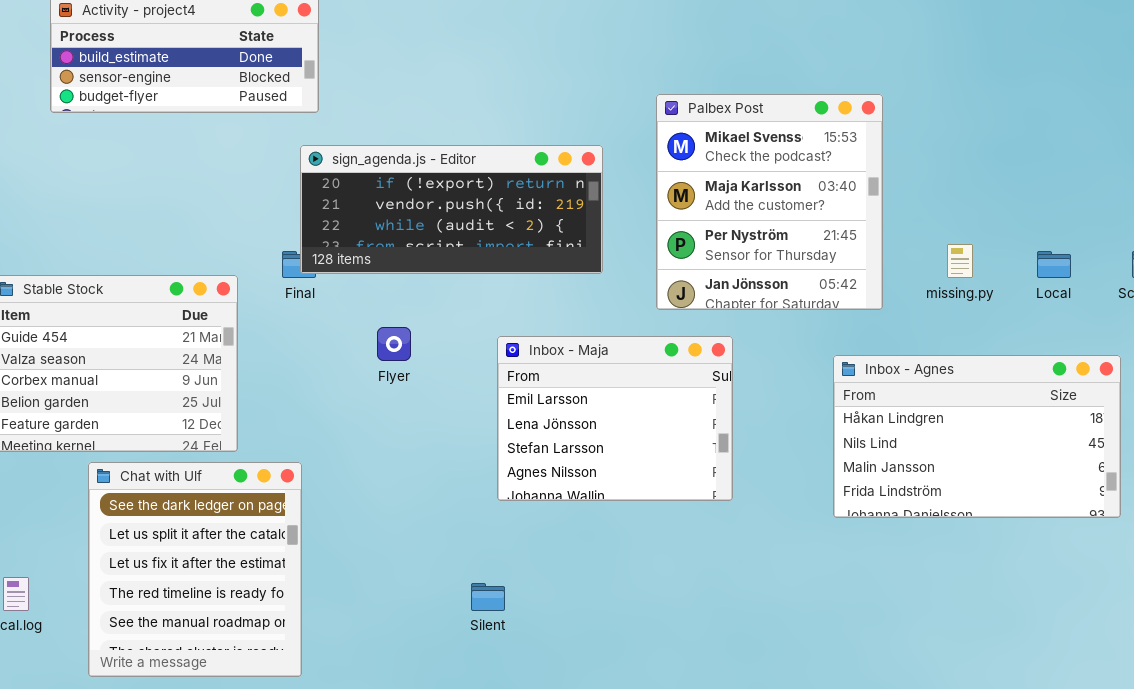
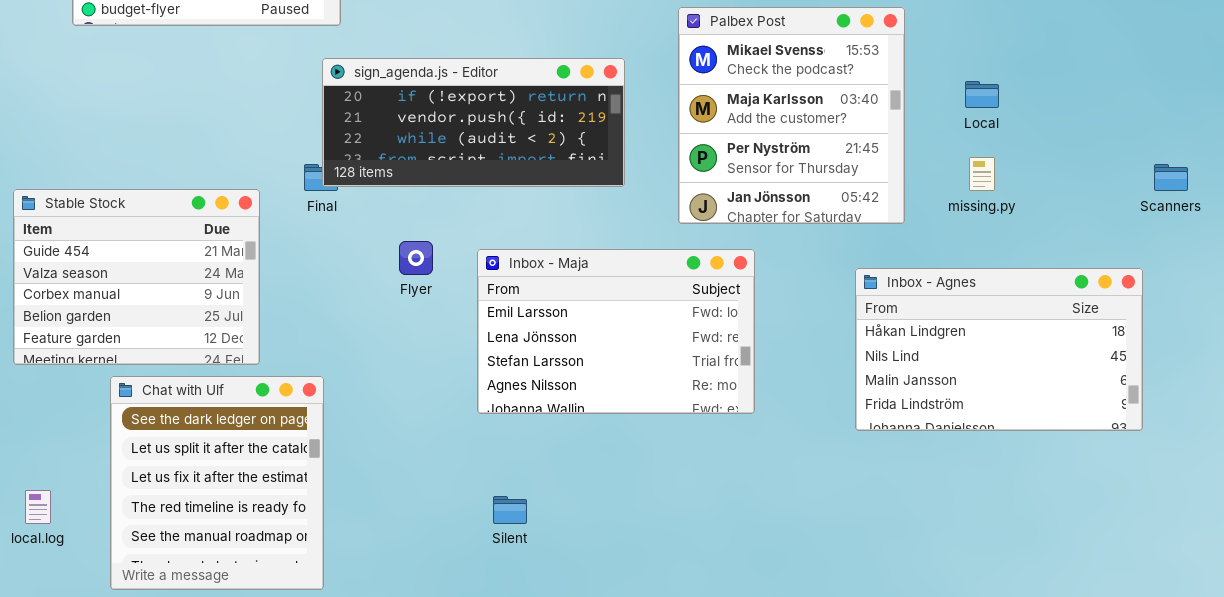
Local: [1037,251,1071,278] -> [965,81,999,108], moved
Inbox - Maja: [497,336,733,501] -> [477,249,755,414], resized

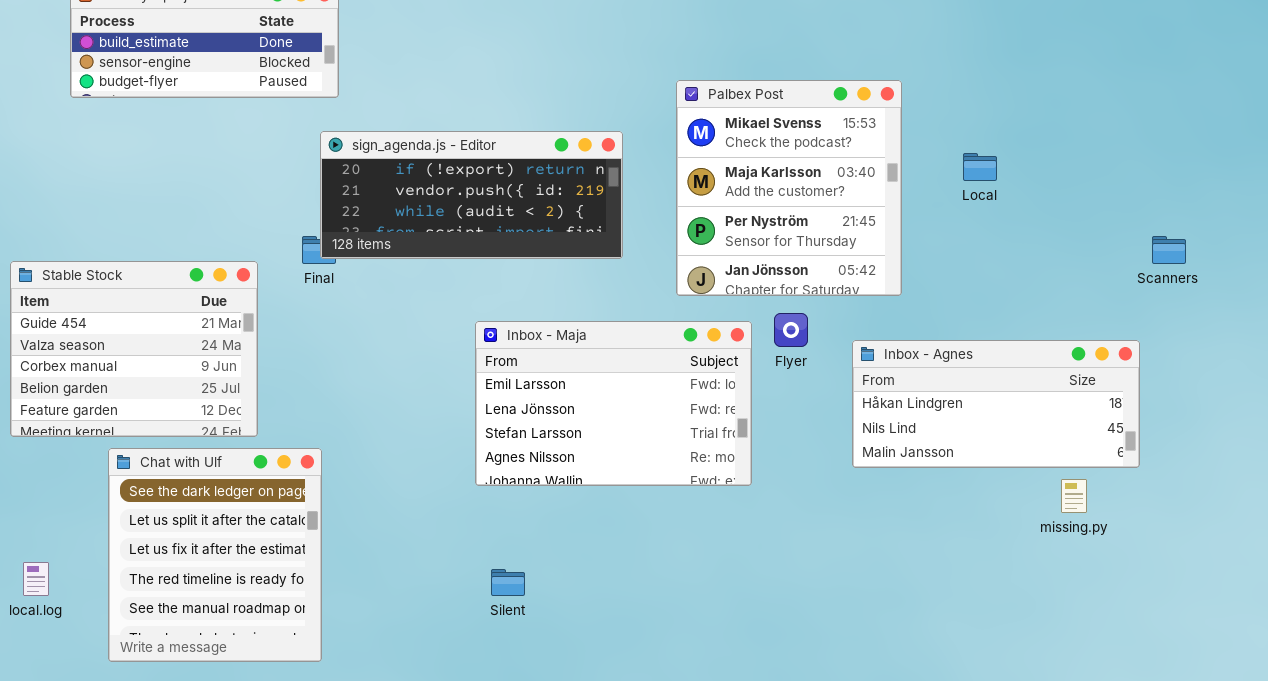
missing.py: [969,157,995,191] -> [1061,479,1087,513], moved
Flyer: [399,241,433,275] -> [774,313,808,347], moved
Inbox - Agnes: [855,268,1143,431] -> [852,340,1140,468], resized

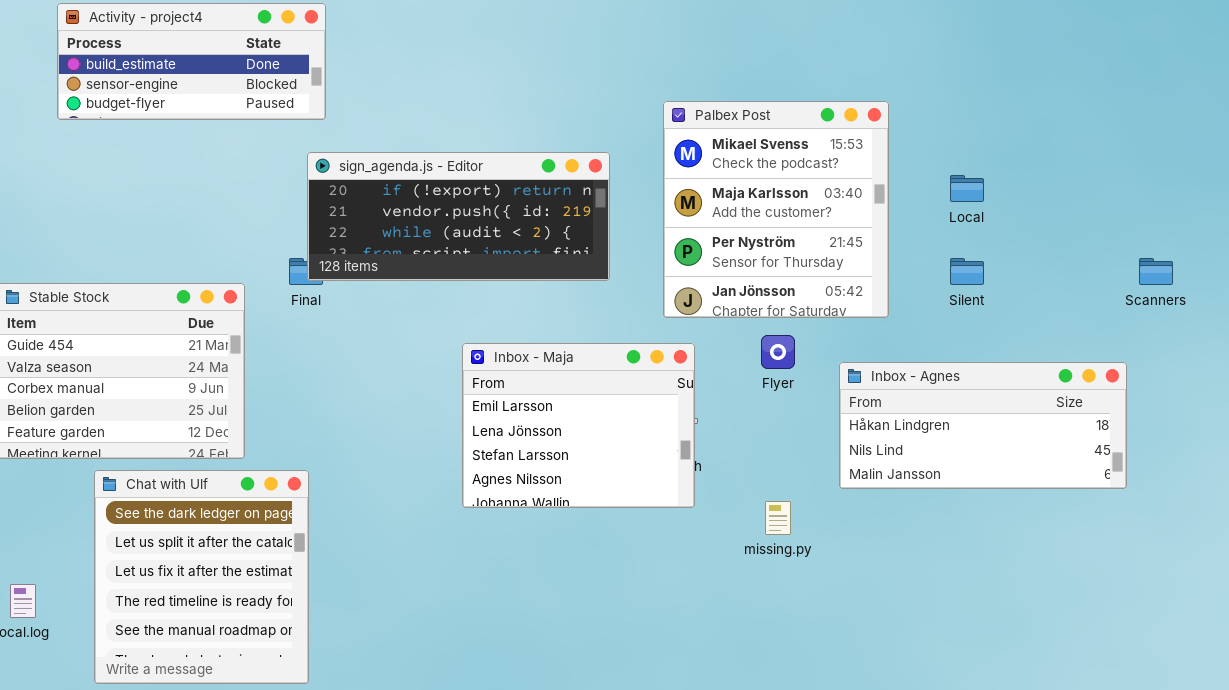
Inbox - Maja: [475,321,752,486] -> [462,343,695,508], resized
missing.py: [1061,479,1087,513] -> [765,501,791,535], moved
Silent: [491,569,525,596] -> [950,258,984,285], moved

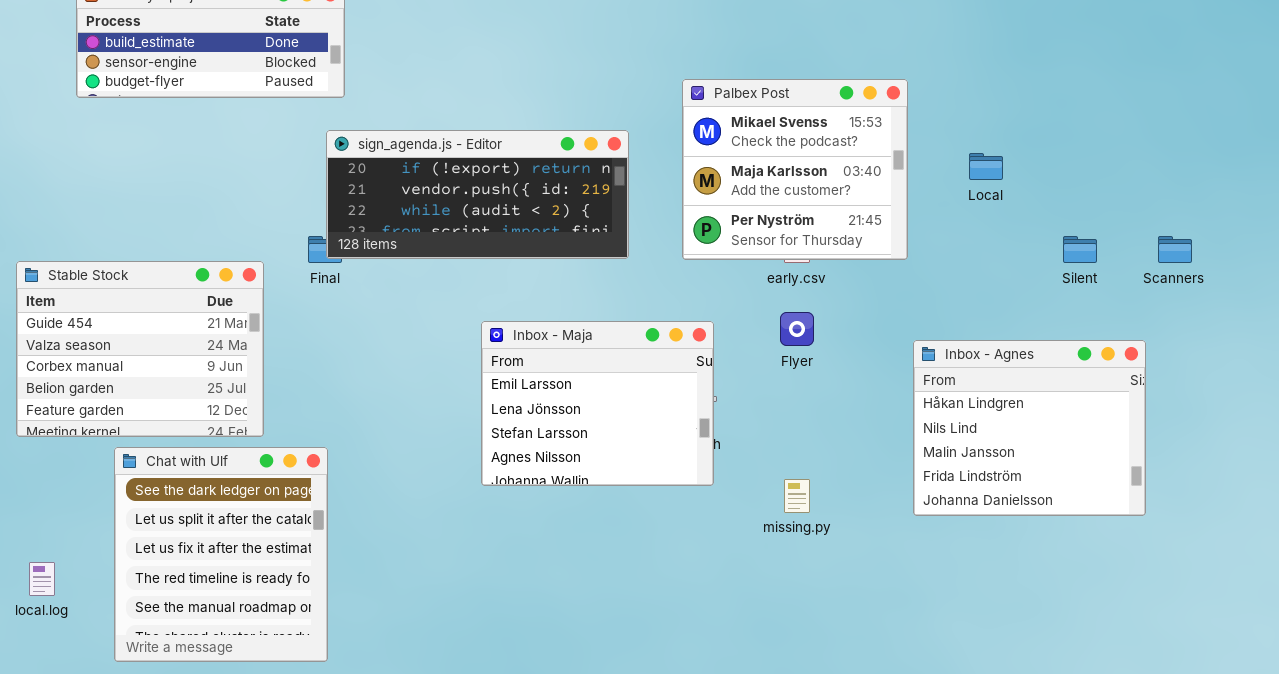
Palbex Post: [663,101,889,318] -> [682,79,908,260], resized
Silent: [950,258,984,285] -> [1063,236,1097,263], moved
Inbox - Agnes: [839,362,1127,489] -> [913,340,1146,516], resized

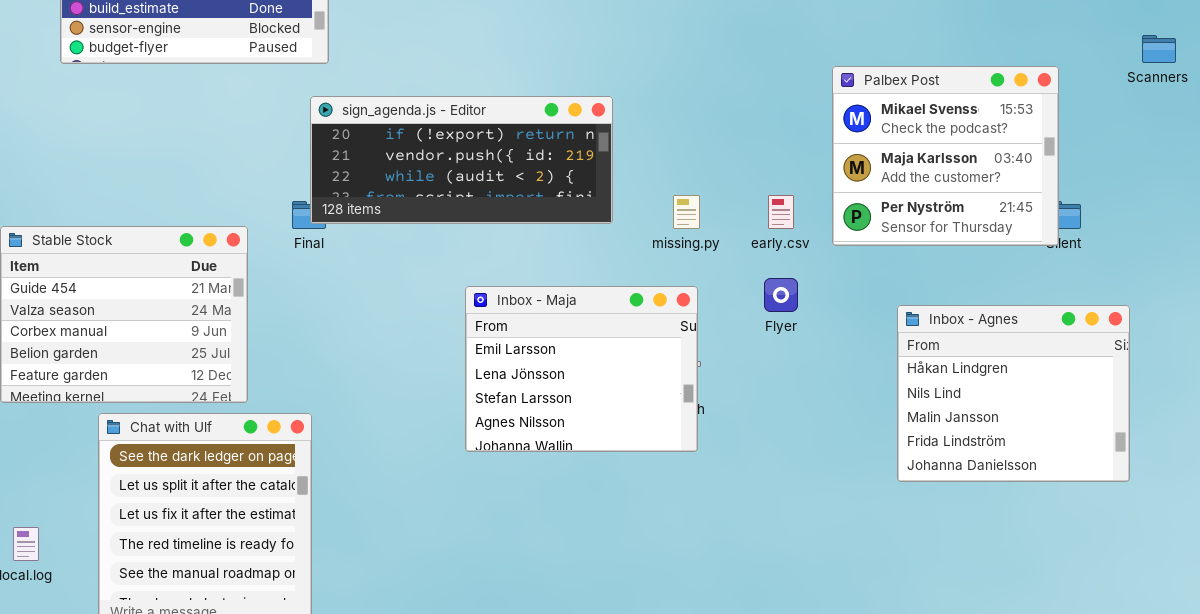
Palbex Post: [682,79,908,260] -> [832,66,1059,246], moved
Scanners: [1158,236,1192,263] -> [1142,35,1176,63], moved
missing.py: [784,479,810,513] -> [673,195,700,229], moved

